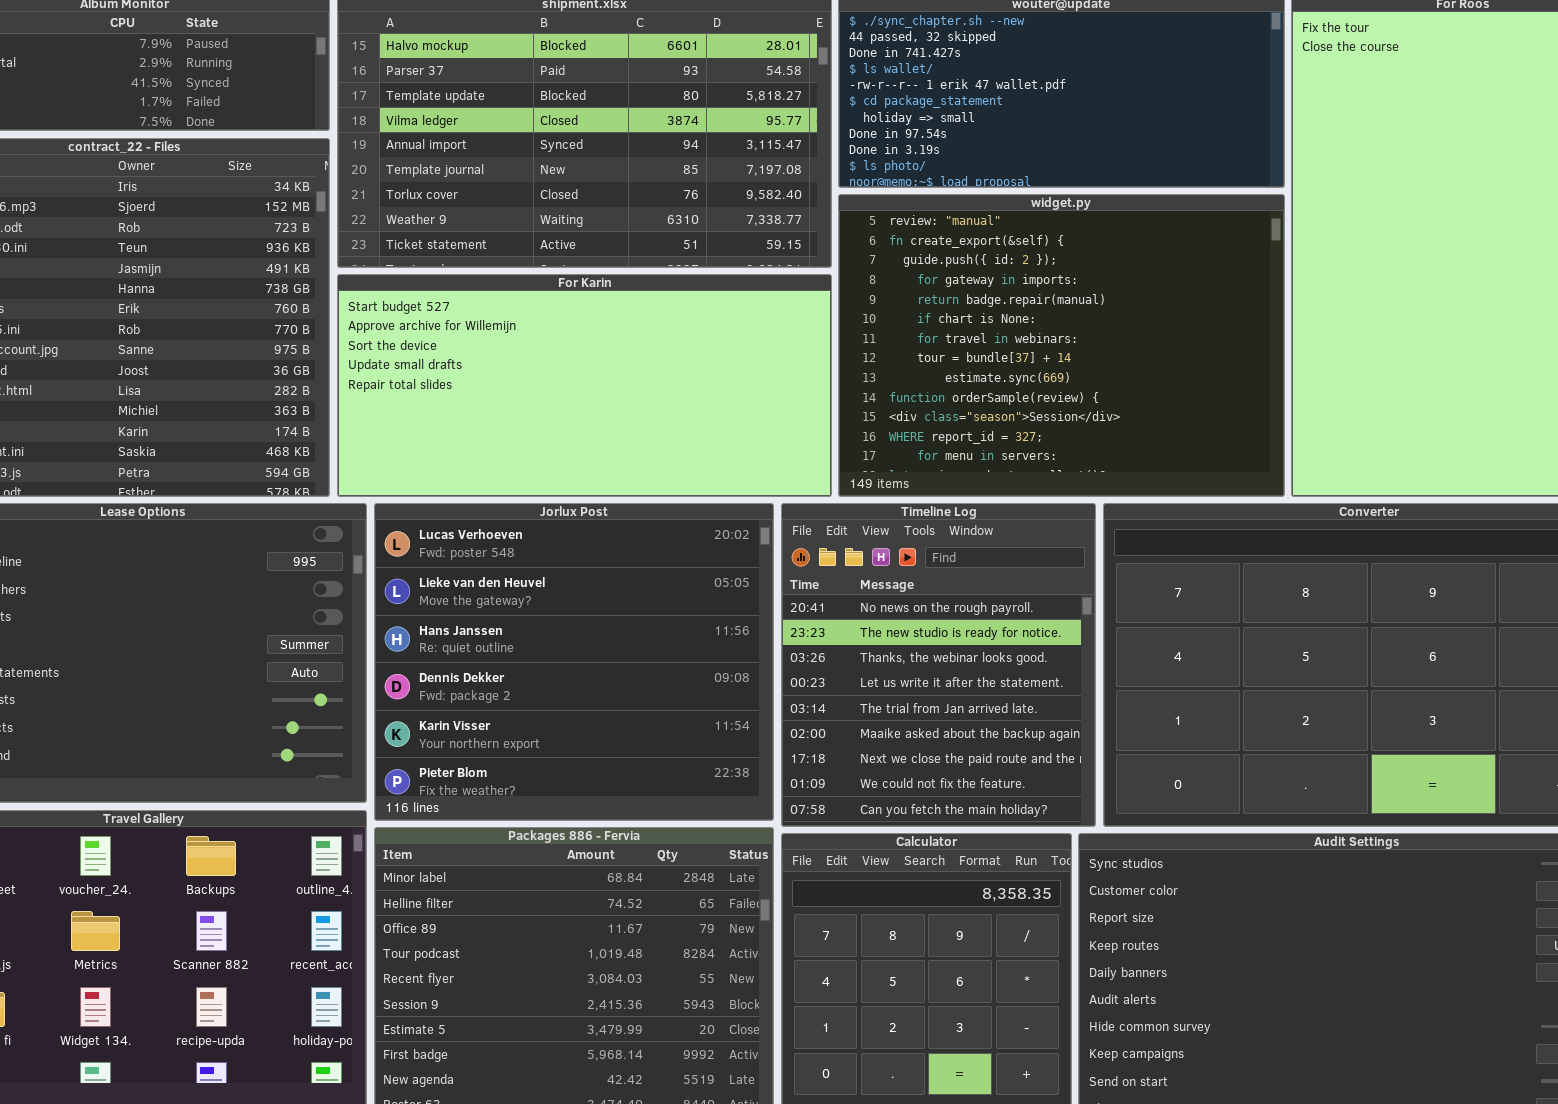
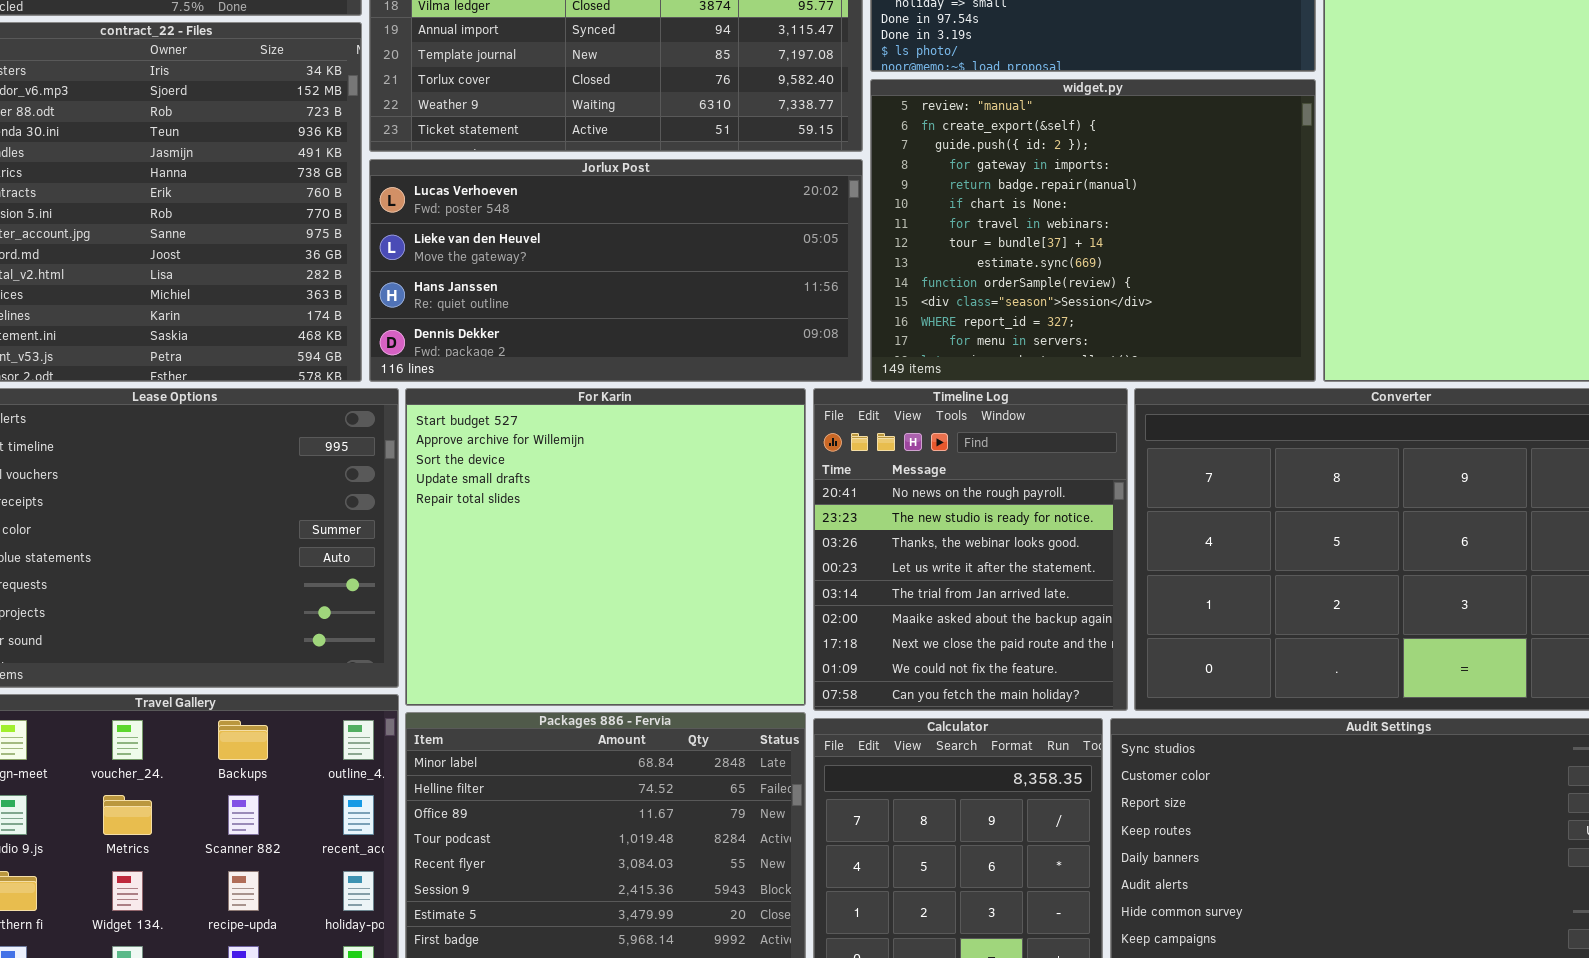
For Karin: [337,274,832,497] -> [405,388,806,706], moved, resized
Jorlux Post: [374,503,774,821] -> [369,159,863,382], moved, resized

